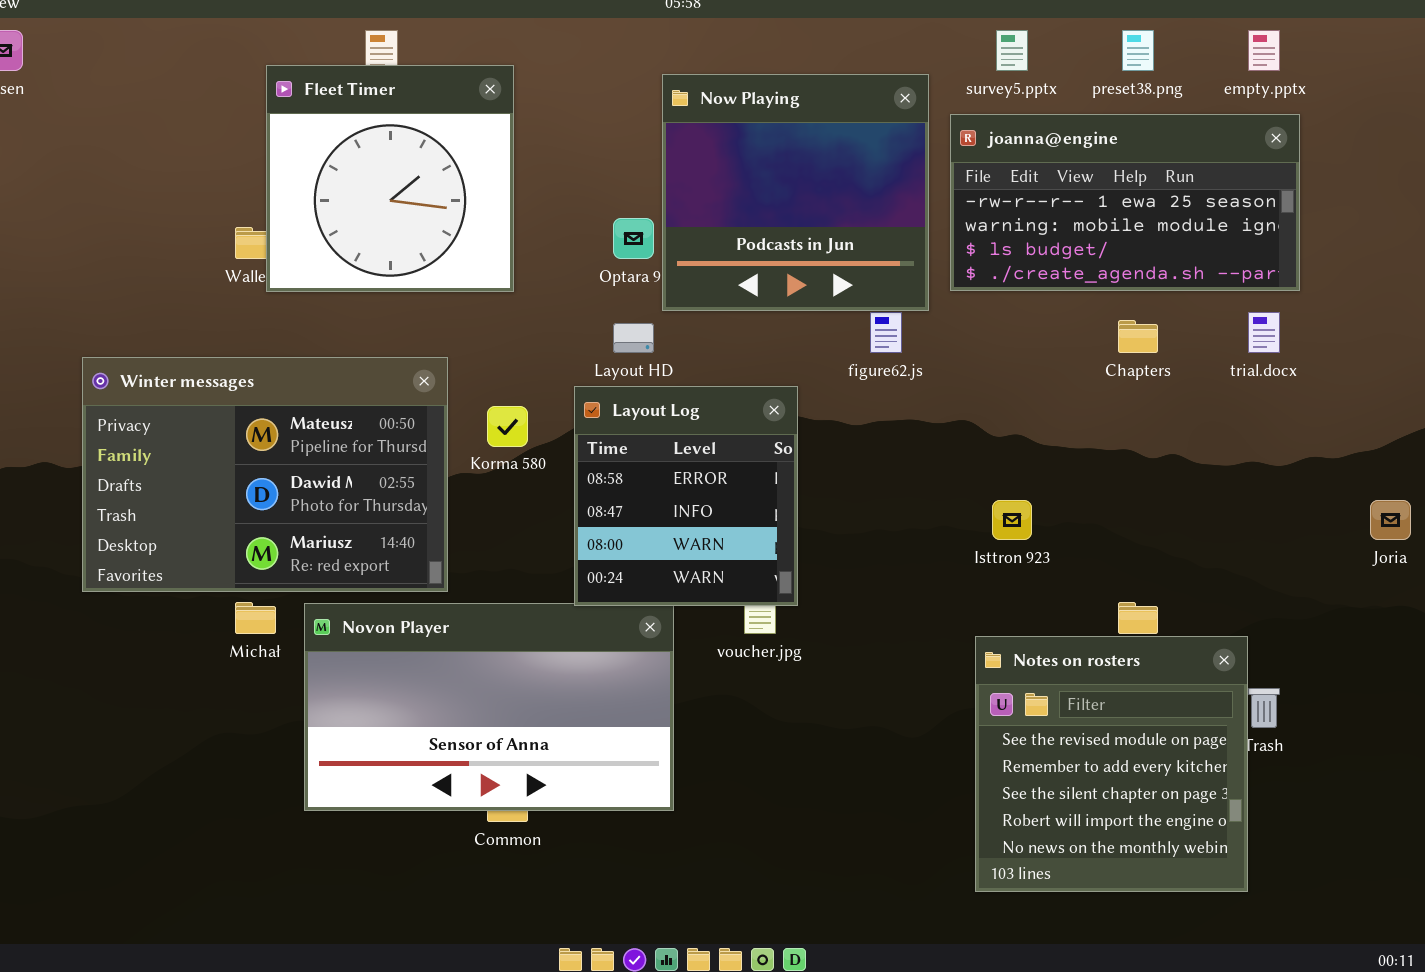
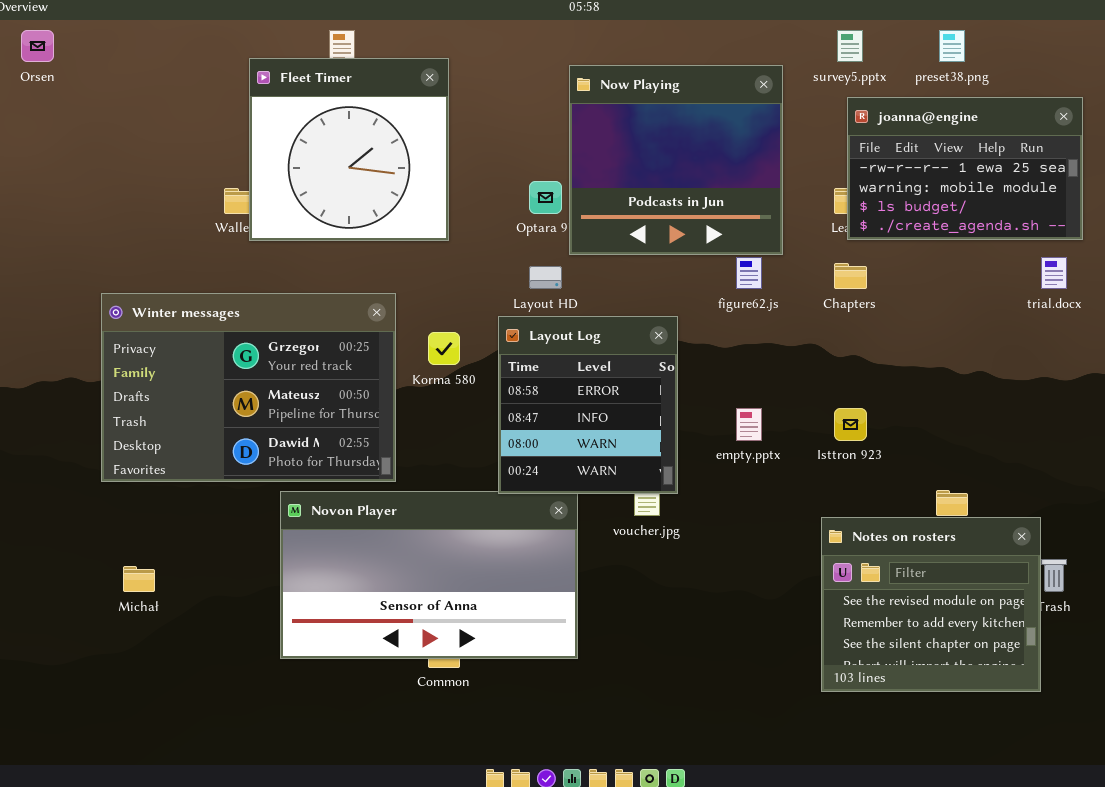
empty.pptx: [1248,30,1280,71] -> [736,408,762,441], moved
joanna@engine: [950,114,1300,291] -> [847,97,1083,240], resized
Chapters: [1118,320,1158,353] -> [834,263,867,289], moved
Winter messages: [82,357,448,592] -> [101,293,396,482], scrolled up 1 row
Michał: [235,602,276,634] -> [123,566,155,592], moved
Notes on rosters: [975,636,1248,892] -> [821,517,1041,692], resized

